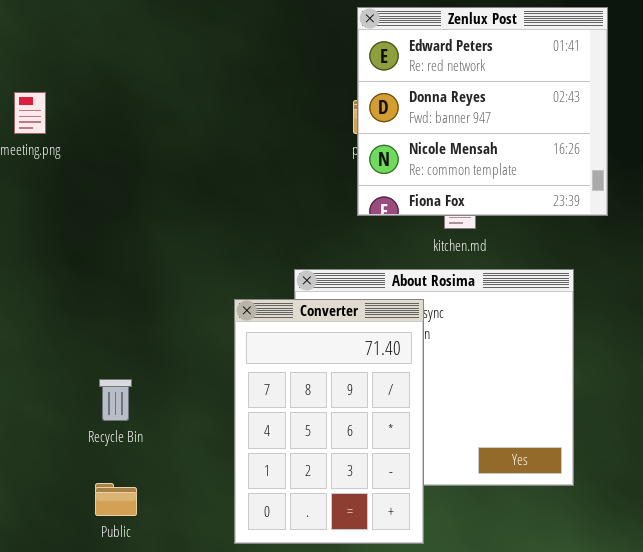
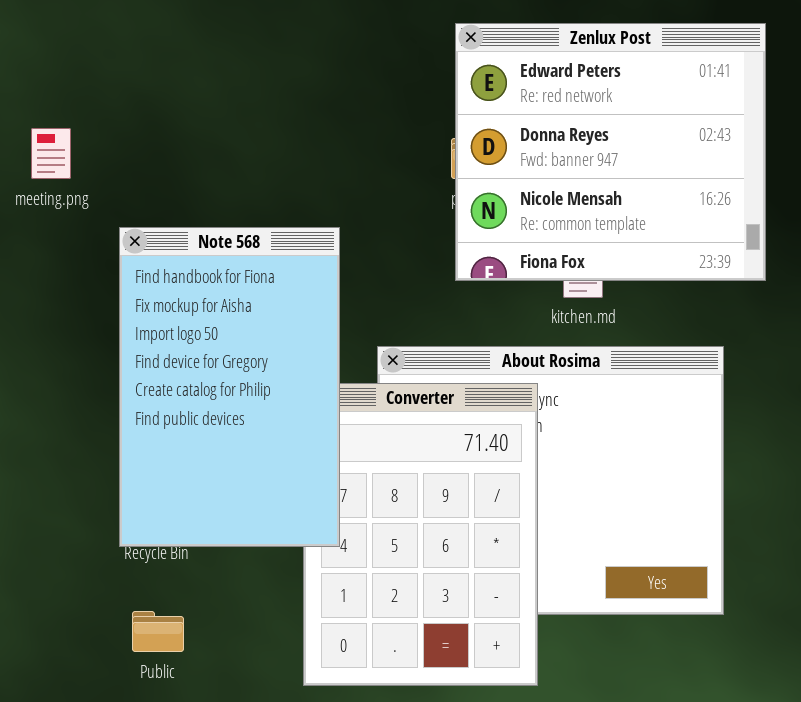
Note 568: none -> [119,227,340,547], opened

